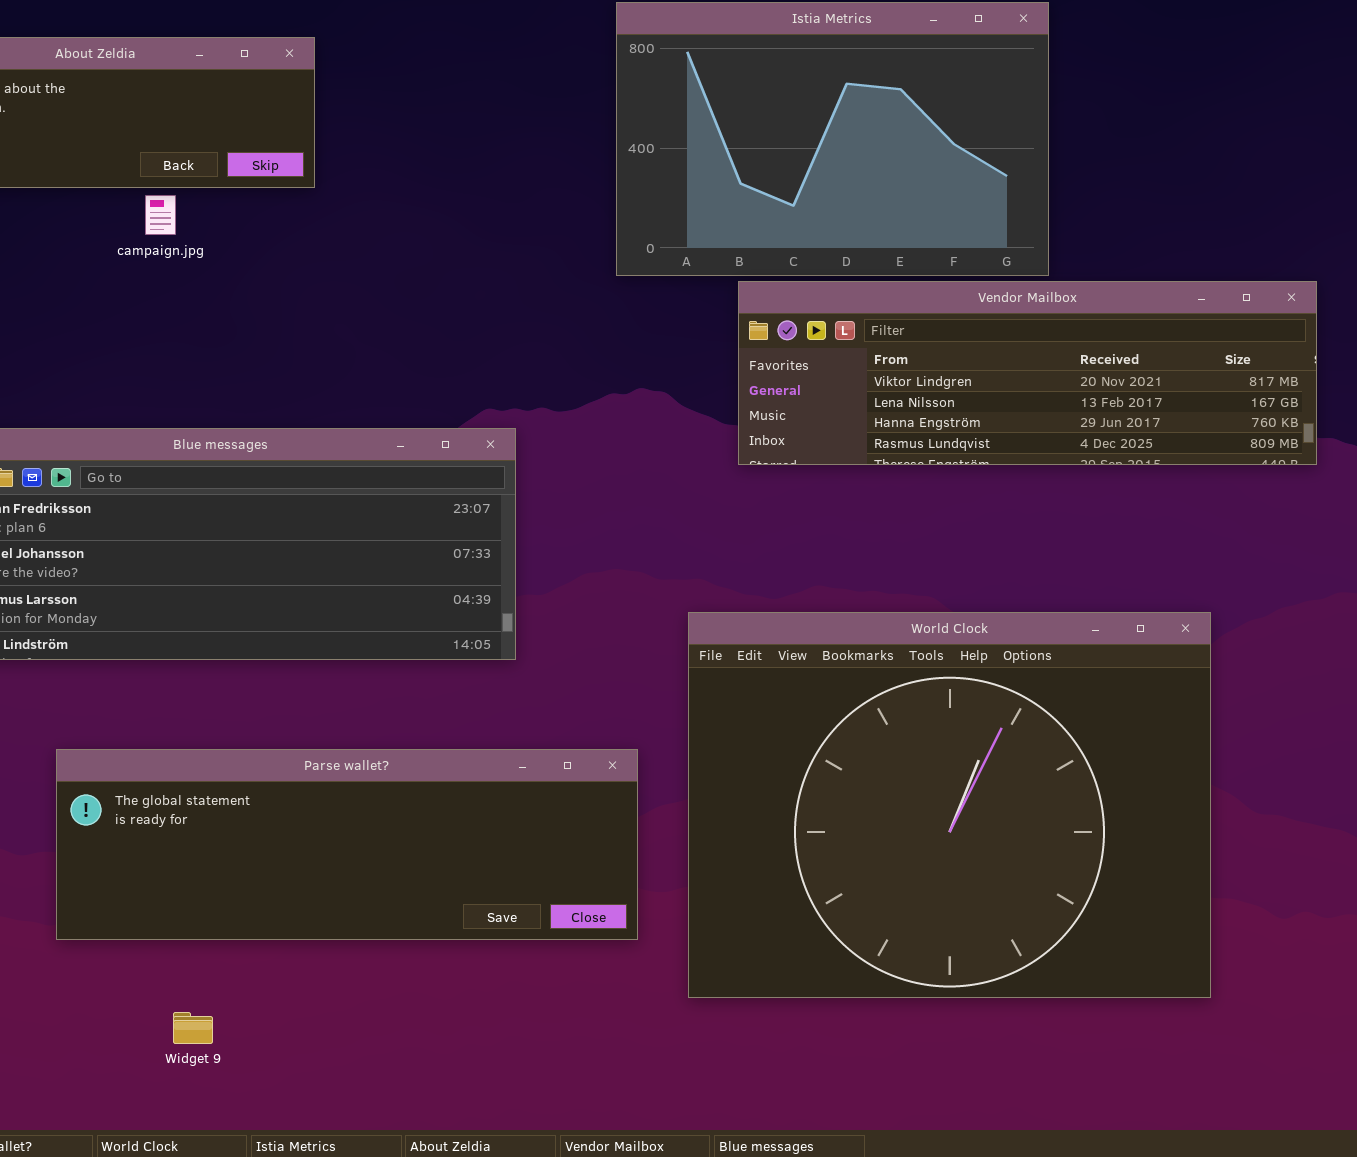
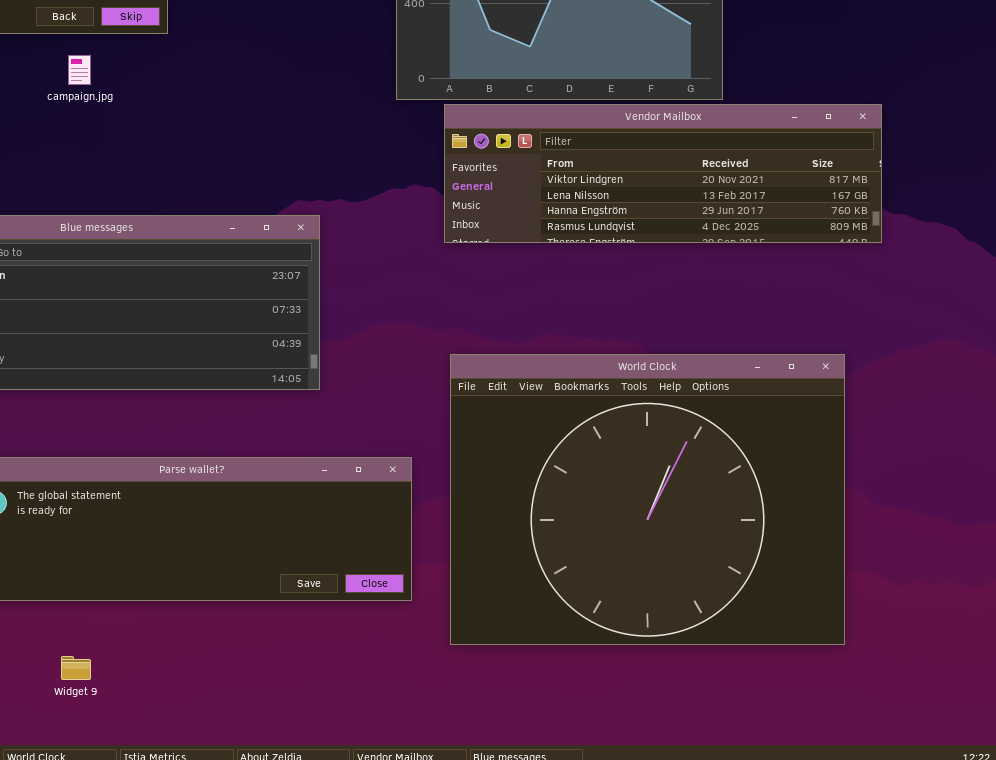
campaign.jpg: [145,195,176,235] -> [68,55,91,85], moved
Vendor Mailbox: [738,281,1317,465] -> [444,104,882,243], moved

